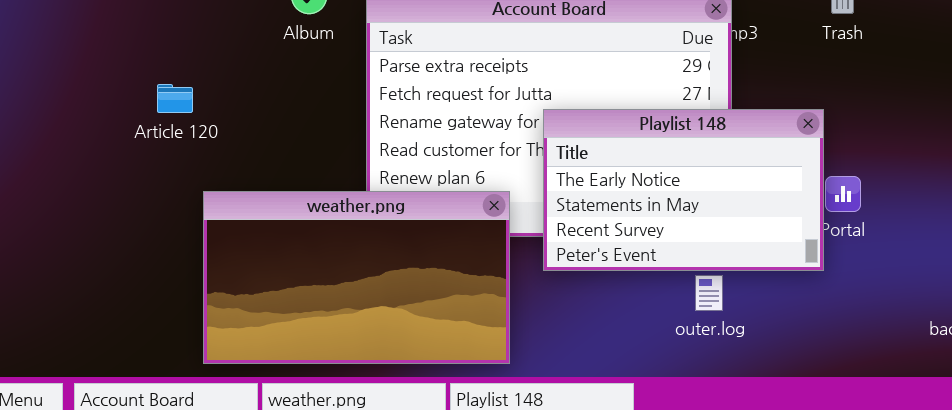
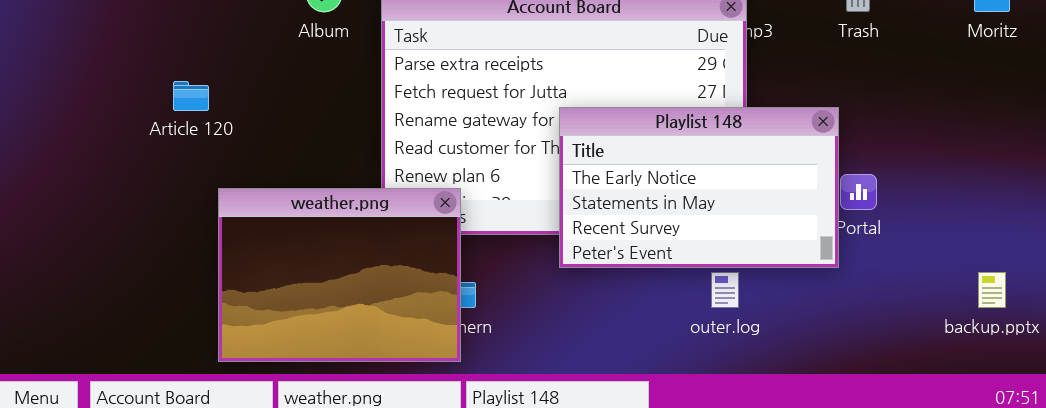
weather.png: [203,191,510,364] -> [218,188,461,362], resized

